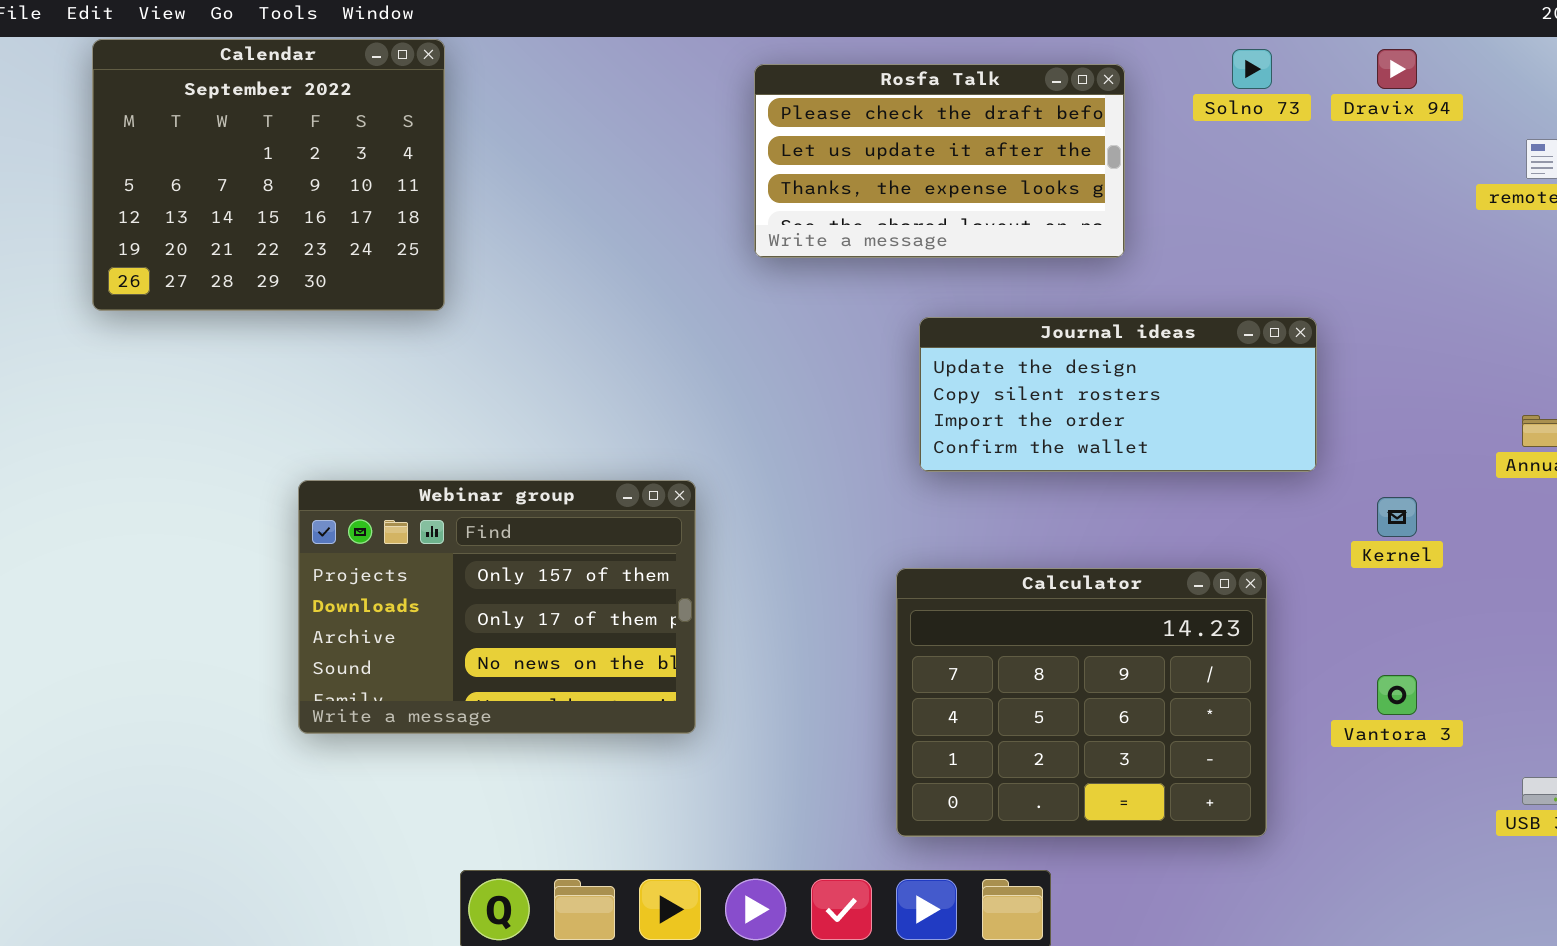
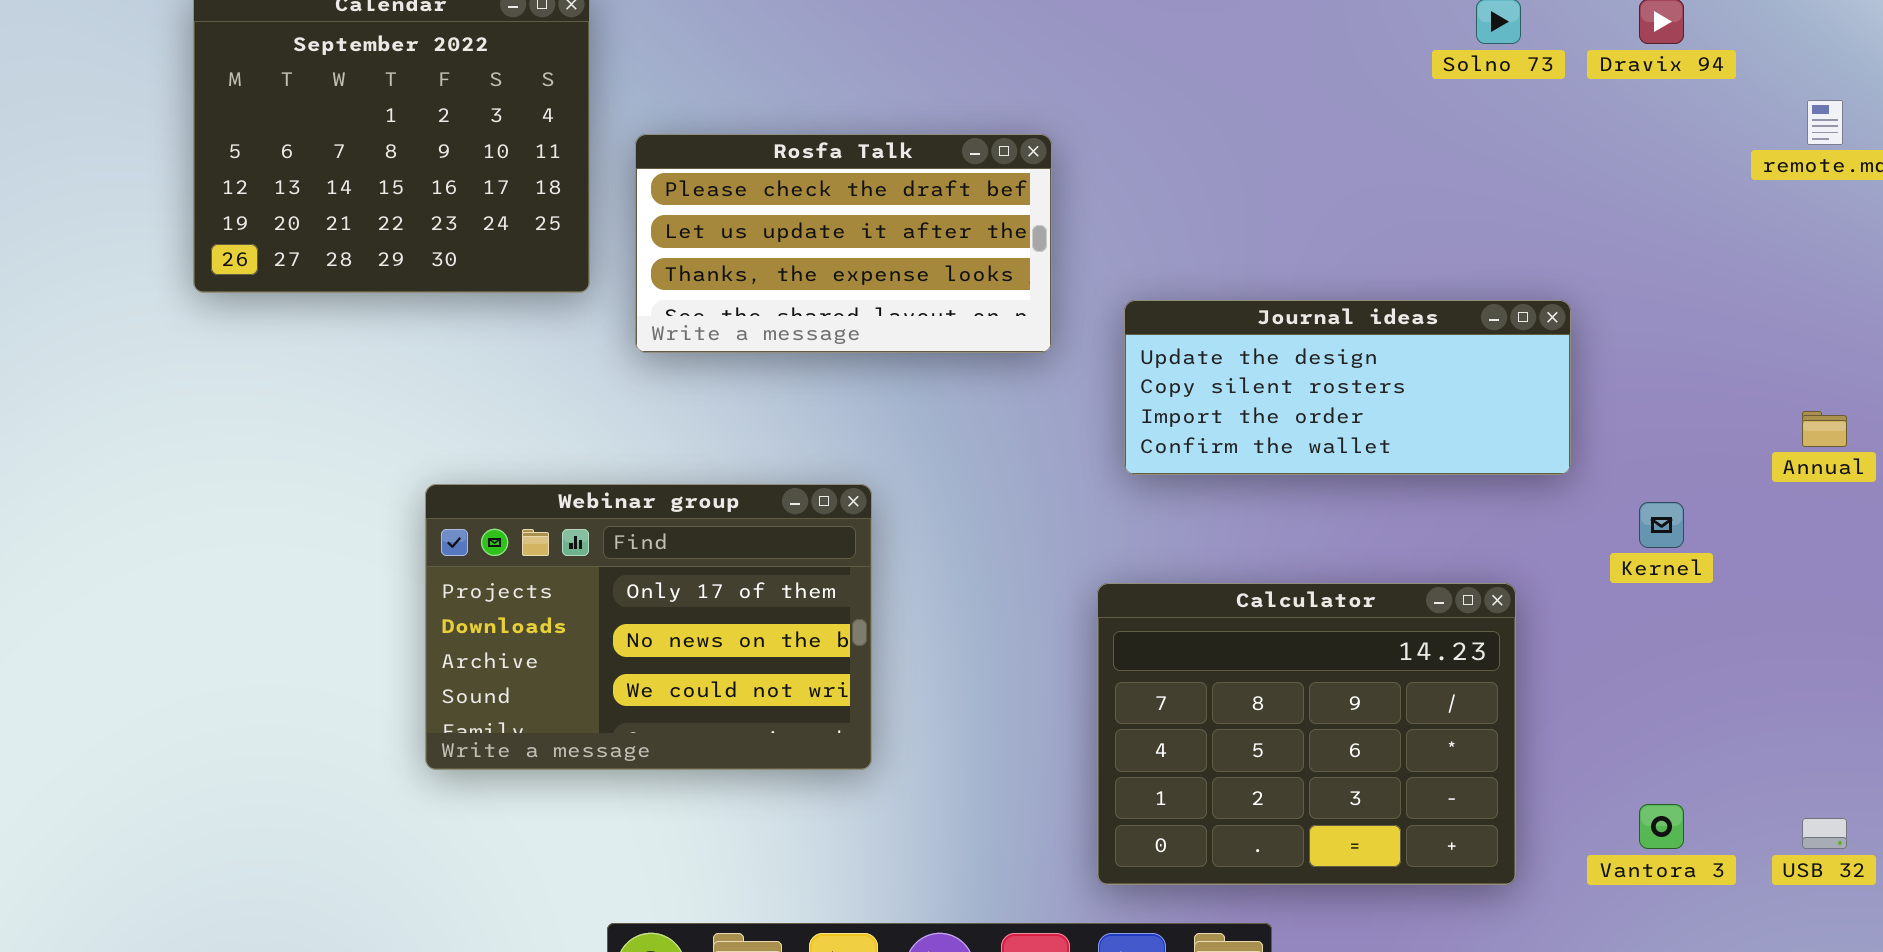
Rosfa Talk: [754,64,1125,258] -> [635,134,1052,353], moved
Webinar group: [298,480,696,734] -> [425,484,872,770], scrolled down 1 row
Vantora 3: [1377,675,1417,715] -> [1639,804,1684,849], moved

